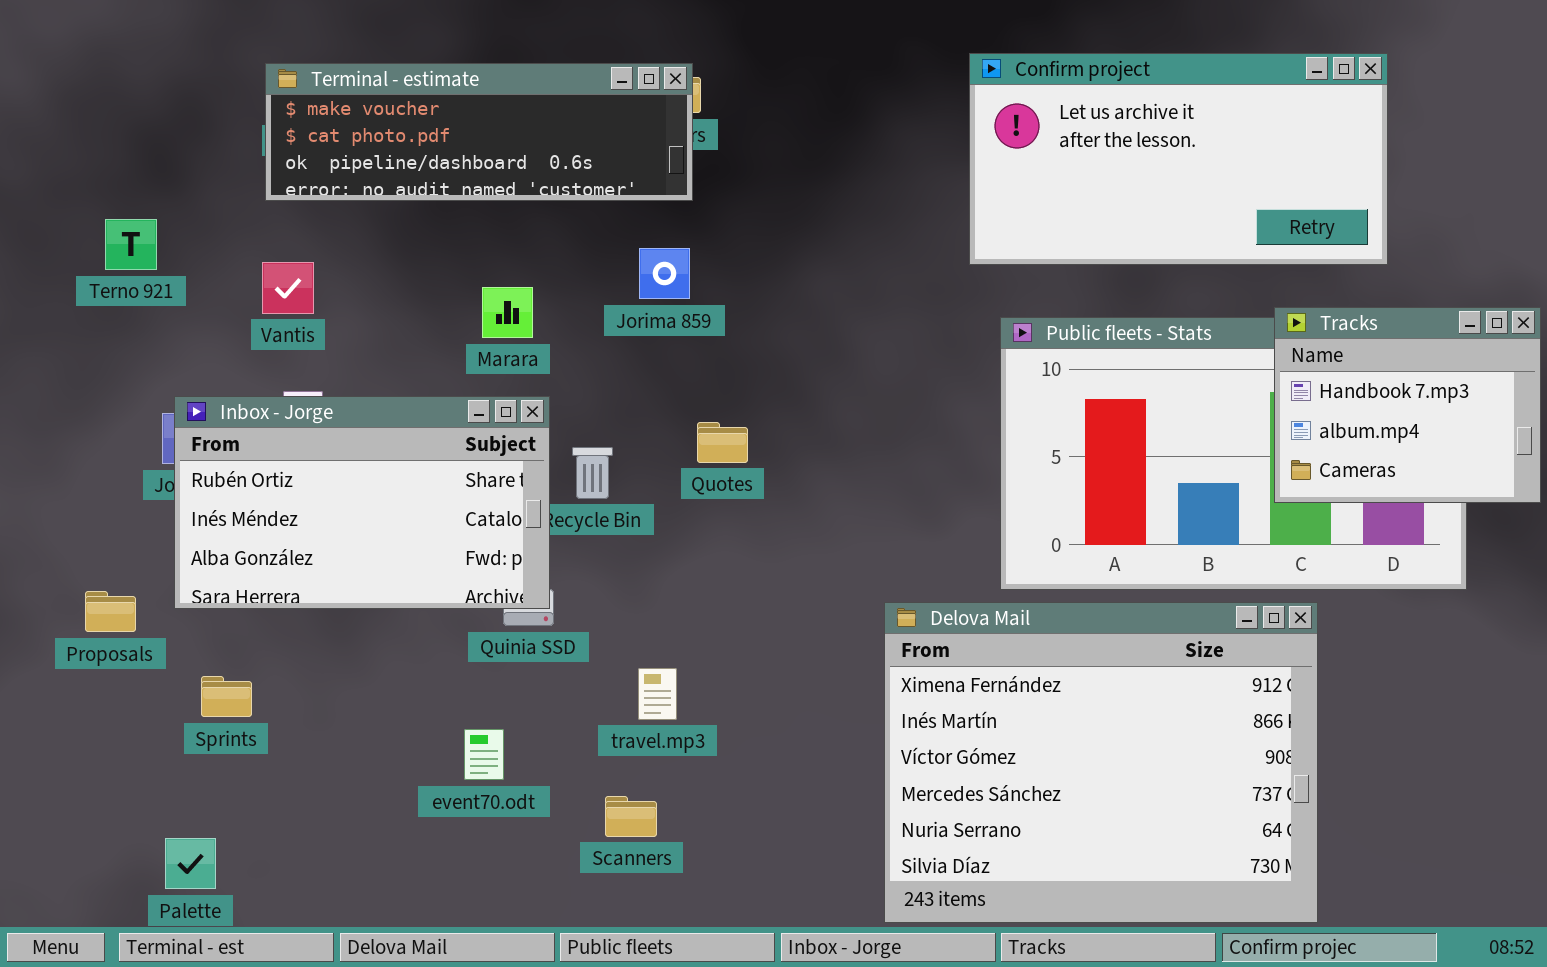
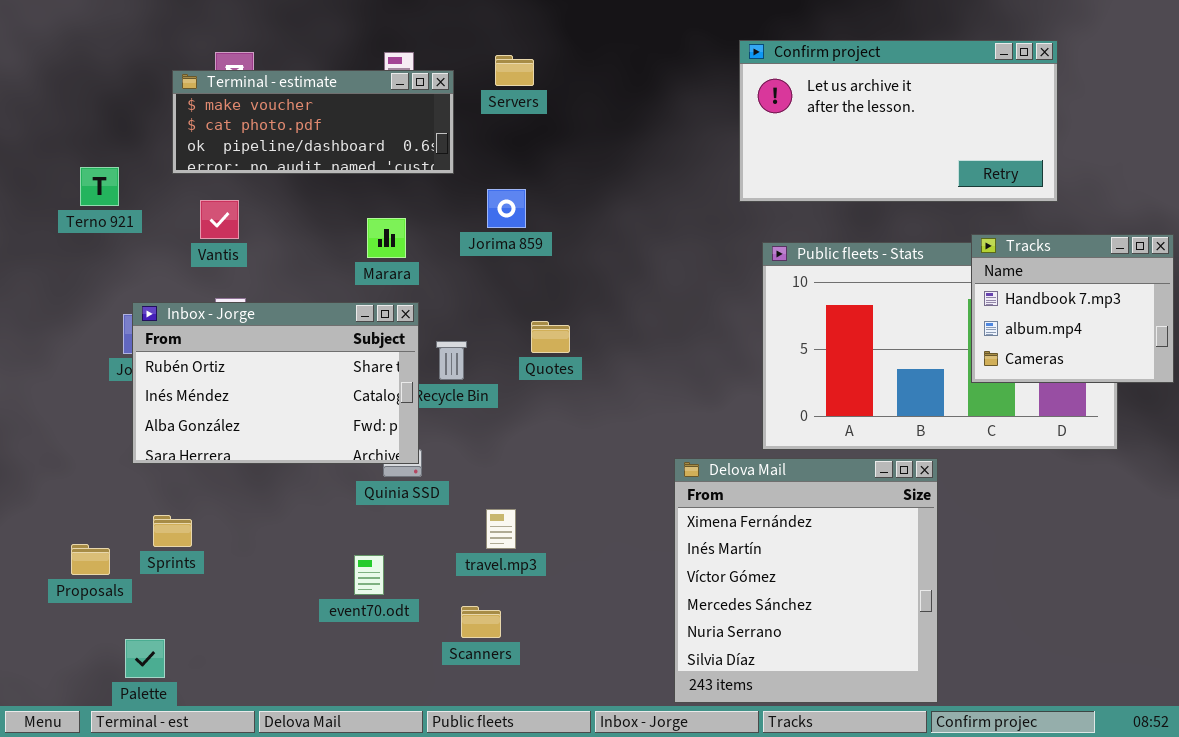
Terminal - estimate: [265,63,693,201] -> [172,70,454,174], moved, resized
Proposals: [85,591,136,632] -> [71,544,110,575], moved
Delova Mail: [884,602,1318,923] -> [674,458,938,703], resized

